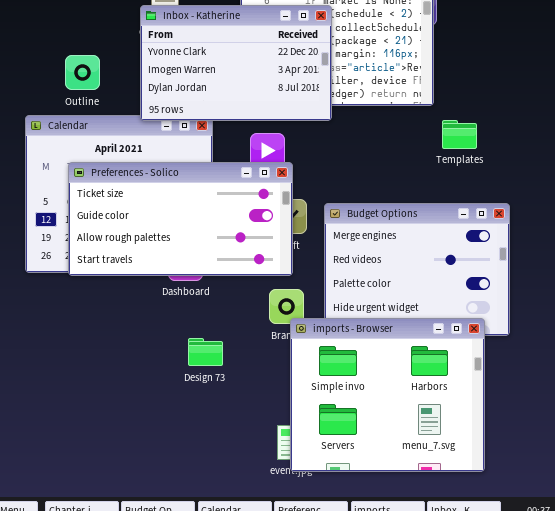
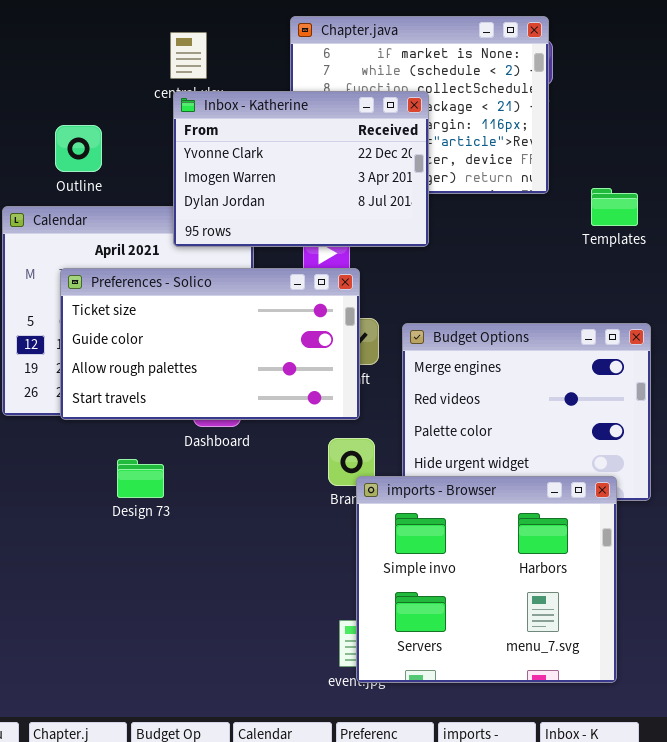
Inbox - Katherine: [140,5,332,121] -> [173,91,429,247], moved
Templates: [442,120,477,149] -> [591,188,638,226], moved
Design 73: [188,338,223,366] -> [117,459,164,498], moved

